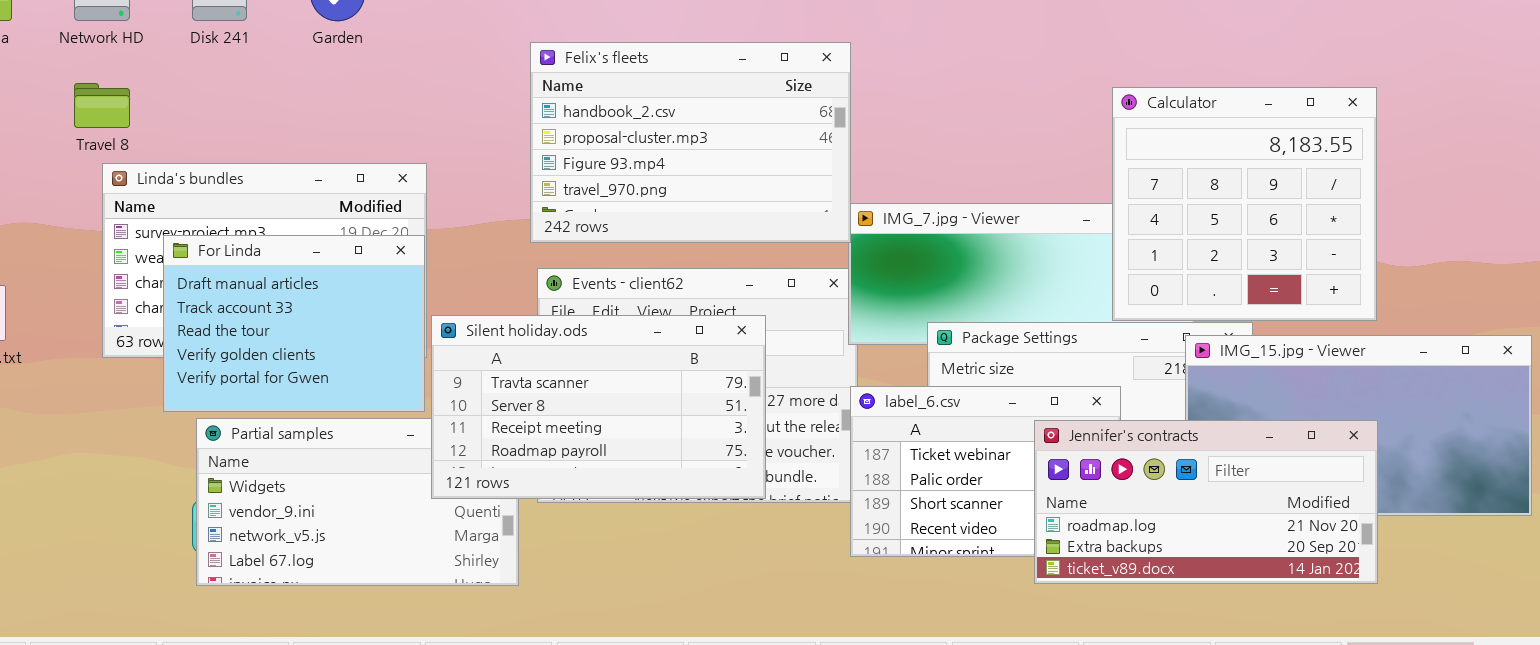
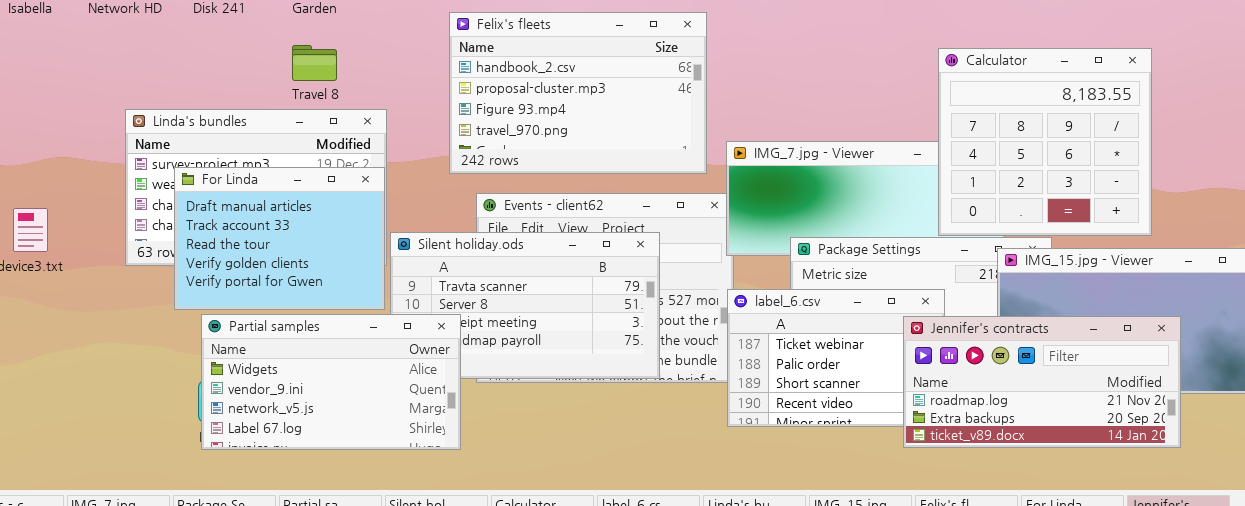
Felix's fleets: [530,42,851,243] -> [449,12,707,174], moved
Travel 8: [74,83,130,128] -> [292,45,337,81], moved
Partial samples: [196,418,519,586] -> [201,314,461,450], raised
Jennifer's contracts: [1034,420,1378,584] -> [903,316,1181,448], moved

